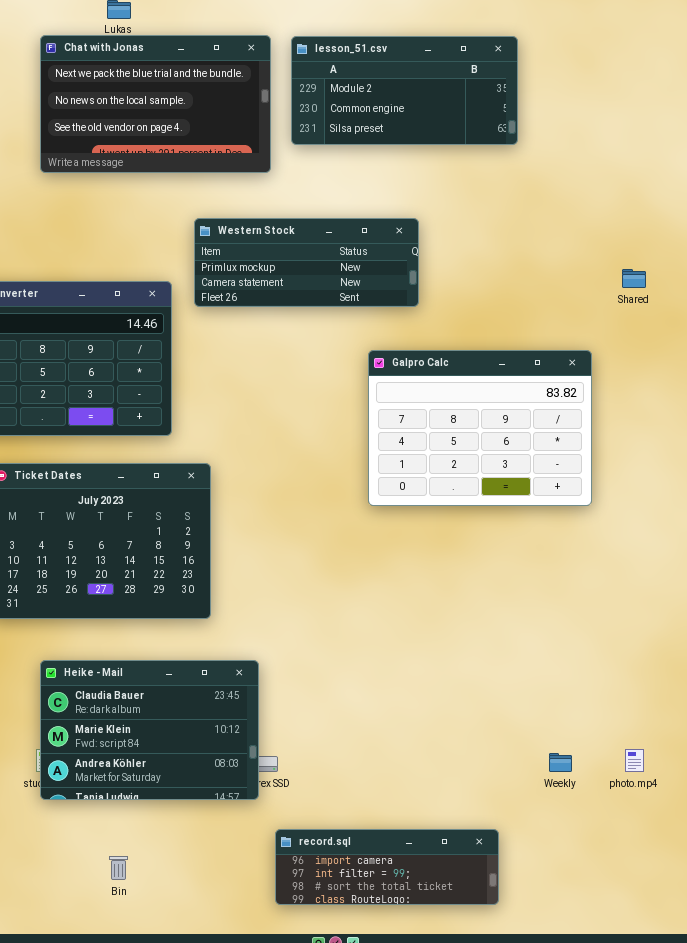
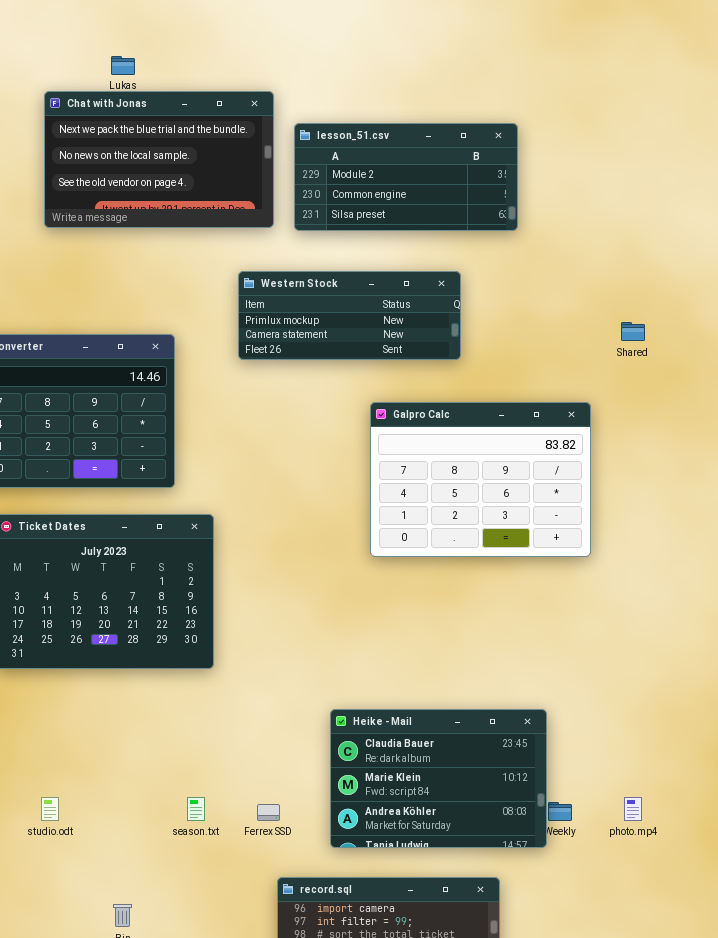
lesson_51.csv: [291,36,518,145] -> [294,123,518,231], moved
Western Stock: [194,218,419,307] -> [238,271,461,360], moved
Heike - Mail: [40,660,259,800] -> [330,709,547,848], moved

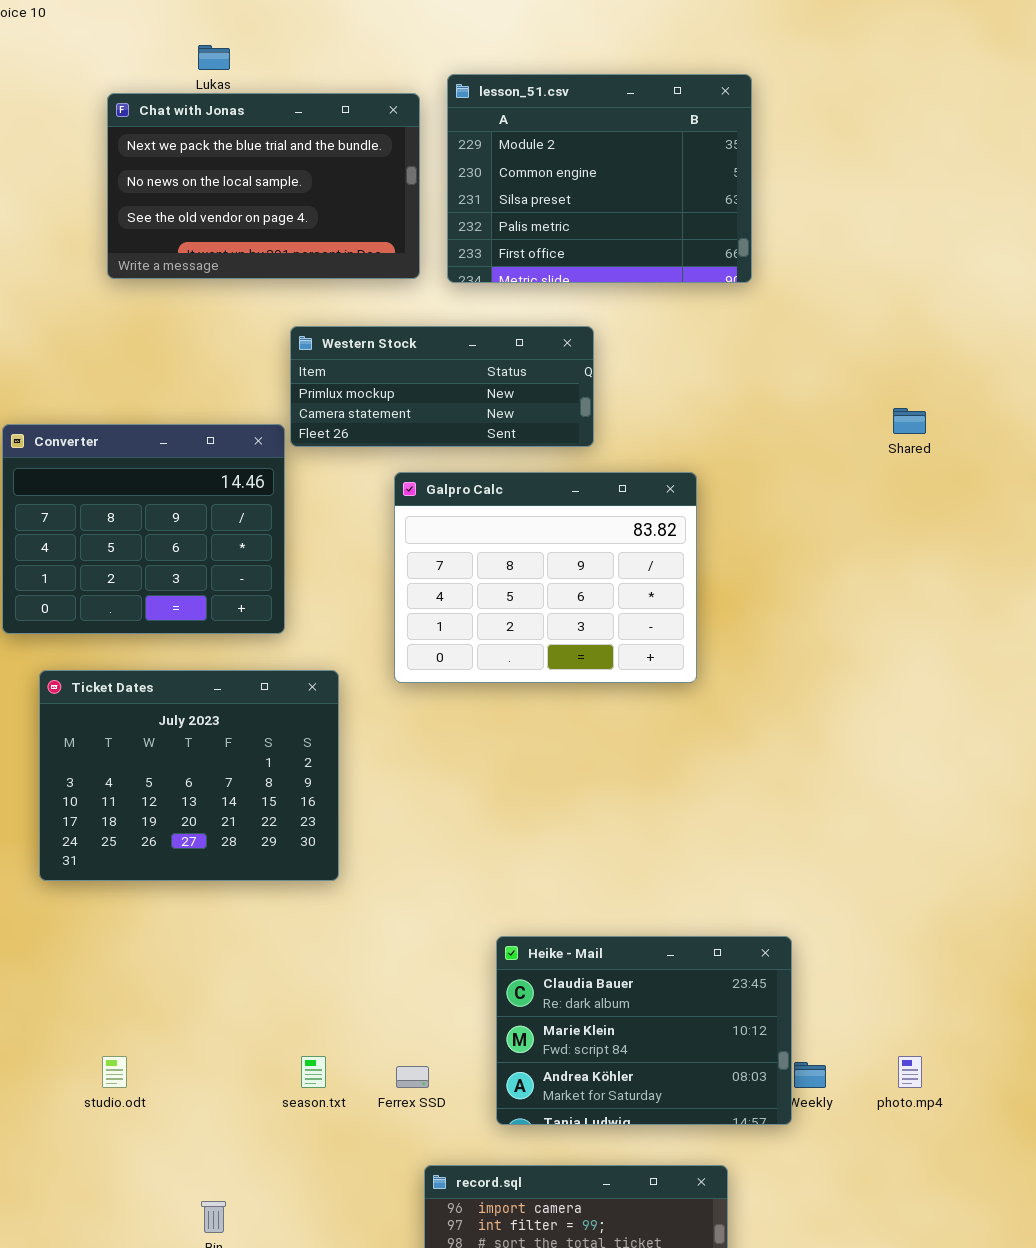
lesson_51.csv: [294,123,518,231] -> [447,74,752,283], resized
Western Stock: [238,271,461,360] -> [290,326,594,447], moved
Galpro Calc: [370,402,591,557] -> [394,472,697,683], moved

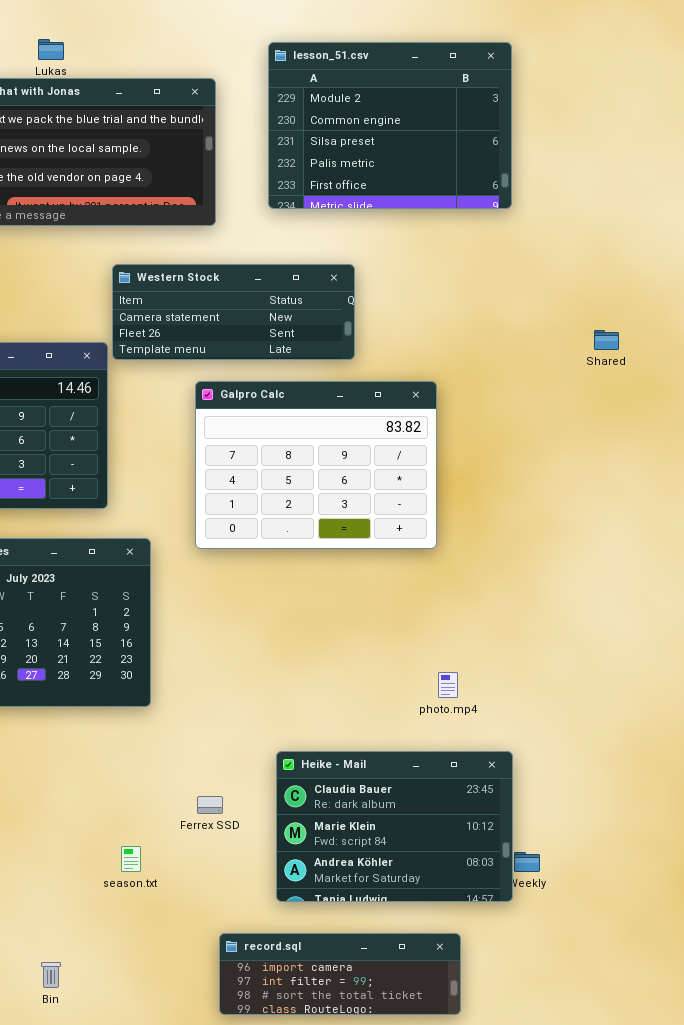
lesson_51.csv: [447,74,752,283] -> [268,42,512,209], moved
Western Stock: [290,326,594,447] -> [112,264,355,360], scrolled down 1 row
photo.mp4: [898,1056,922,1088] -> [438,672,458,698], moved
Ferrex SSD: [396,1066,429,1088] -> [197,796,223,814], moved

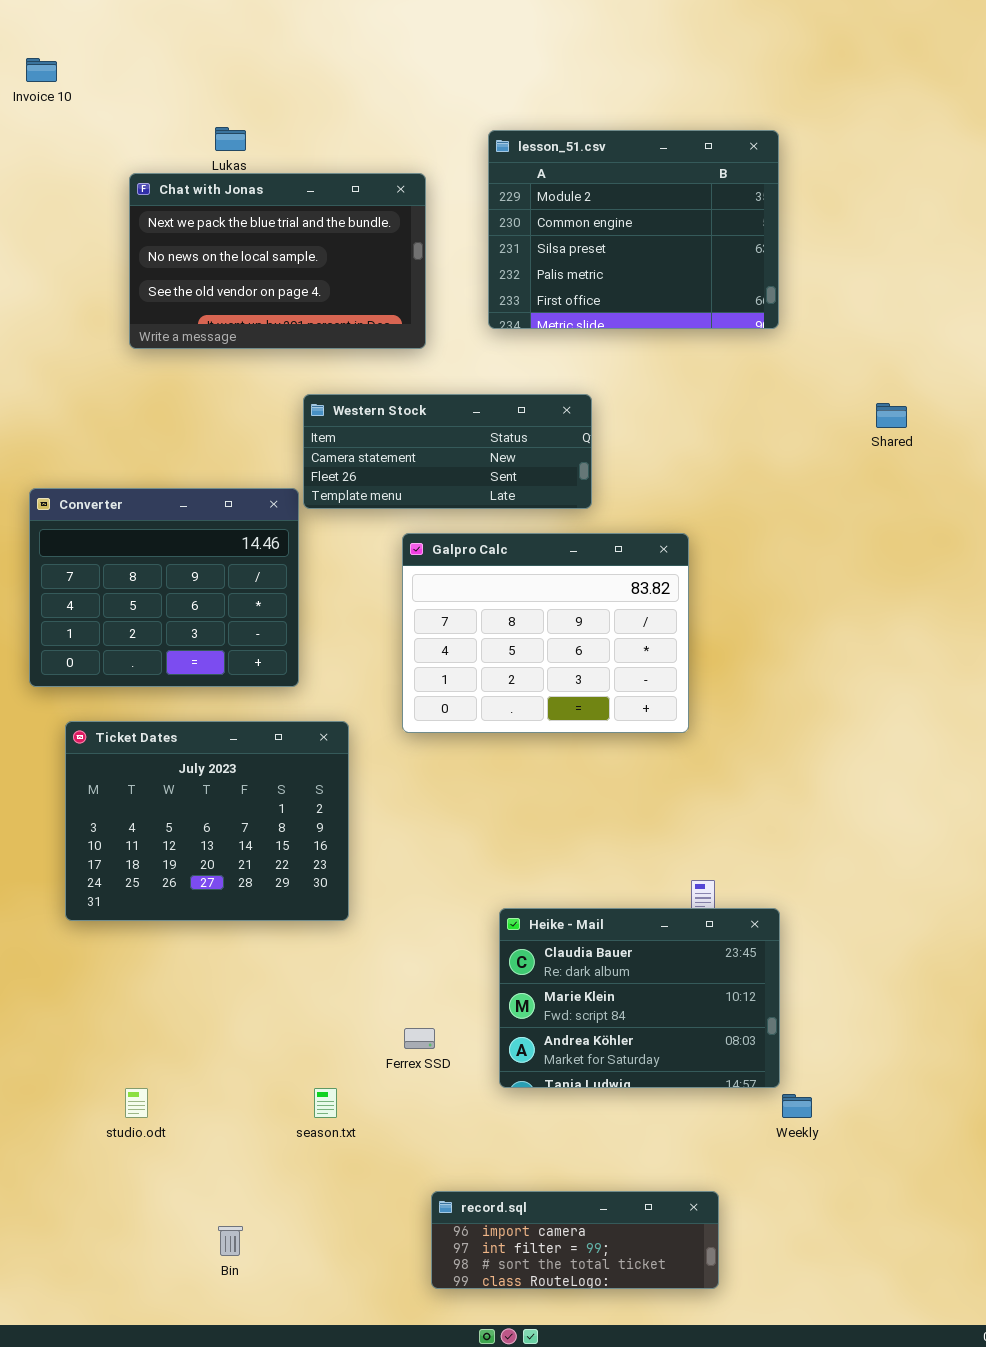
Shared: [594,330,619,350] -> [876,403,907,428], moved
Heike - Mail: [276,751,513,902] -> [499,908,780,1088], moved

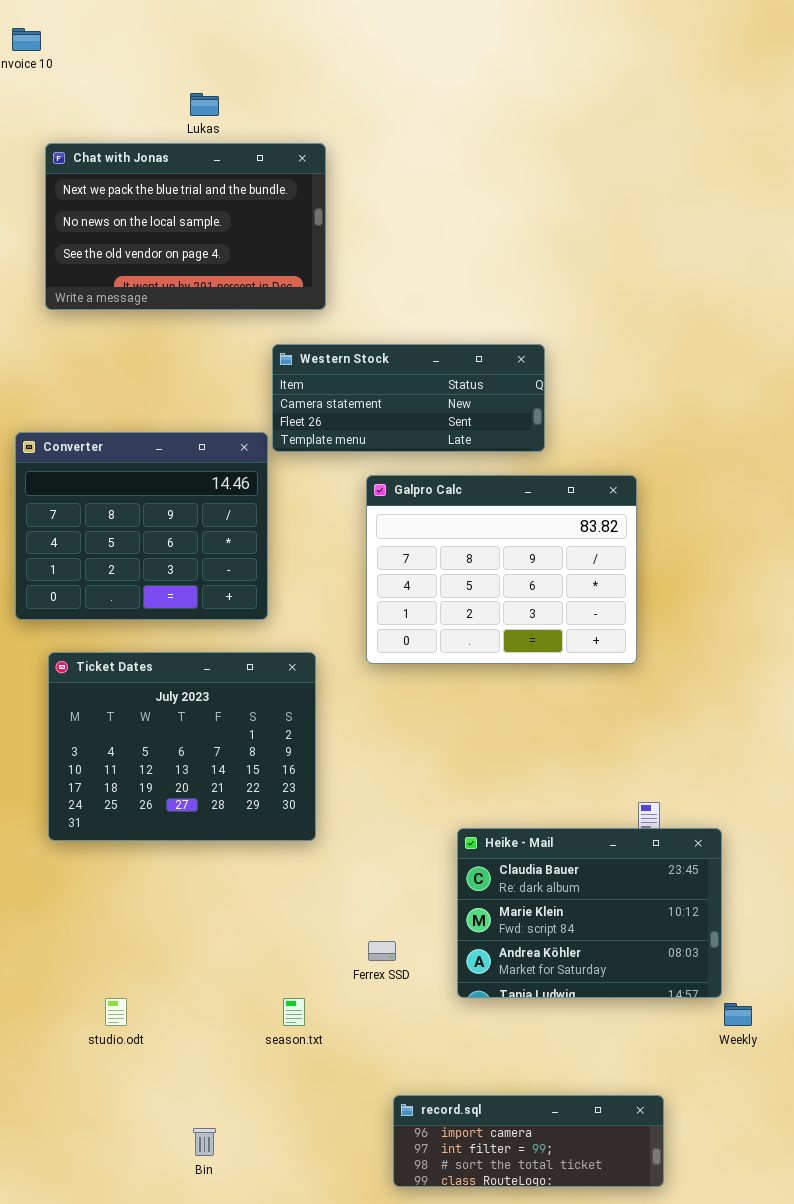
lesson_51.csv: [488,130,779,329] -> none, closed
Chat with Jonas: [129,173,426,349] -> [45,143,326,310], moved

